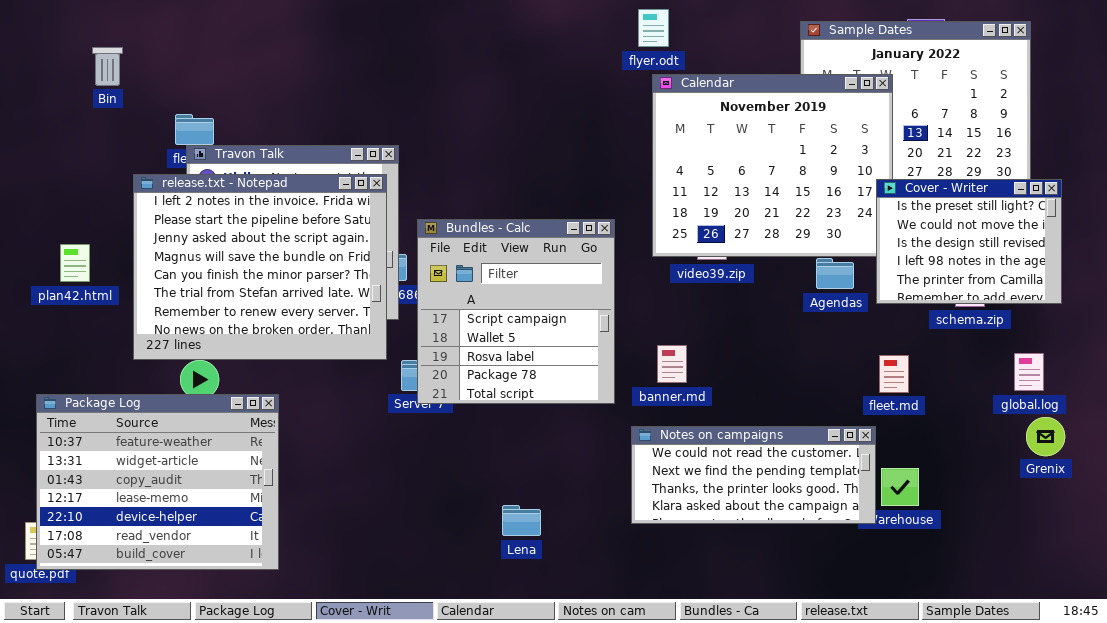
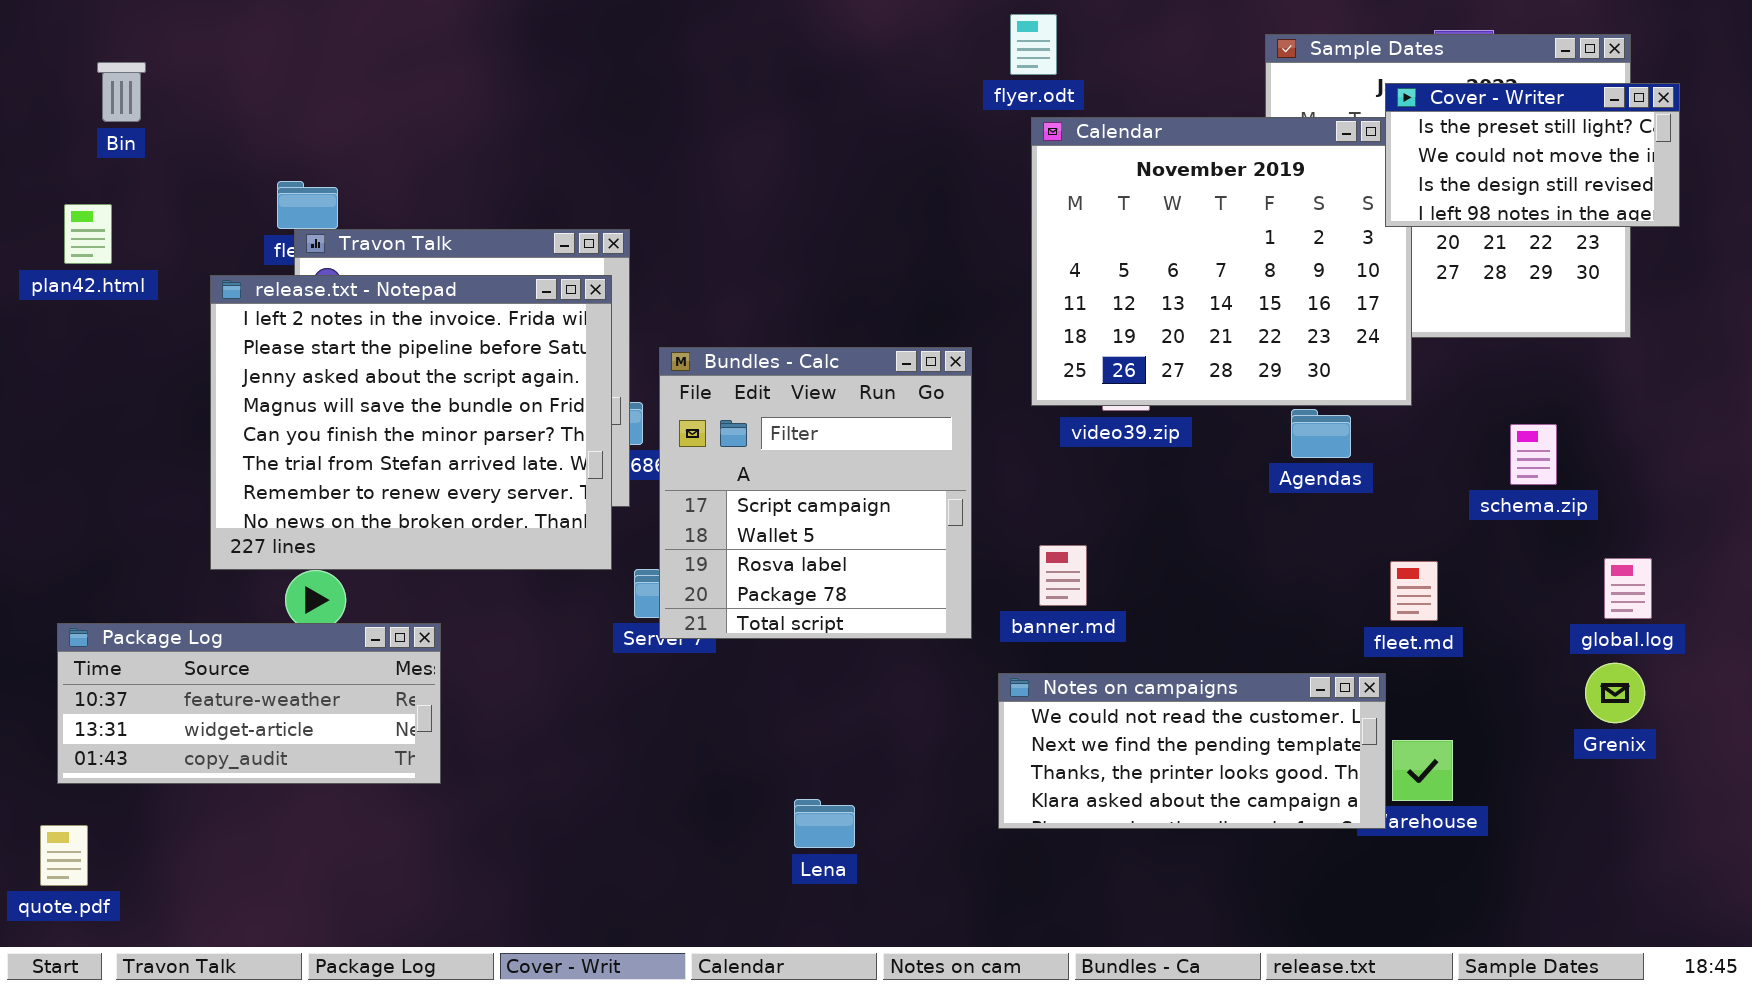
Bin: [92,47,123,86] -> [97,62,146,122], moved
Cover - Writer: [876,179,1062,304] -> [1385,83,1680,227], moved, resized
plan42.html: [60,244,90,282] -> [64,204,112,264], moved
Package Log: [36,394,279,570] -> [57,623,441,784], resized
Grenix: [1026,417,1065,456] -> [1585,663,1645,723], moved

